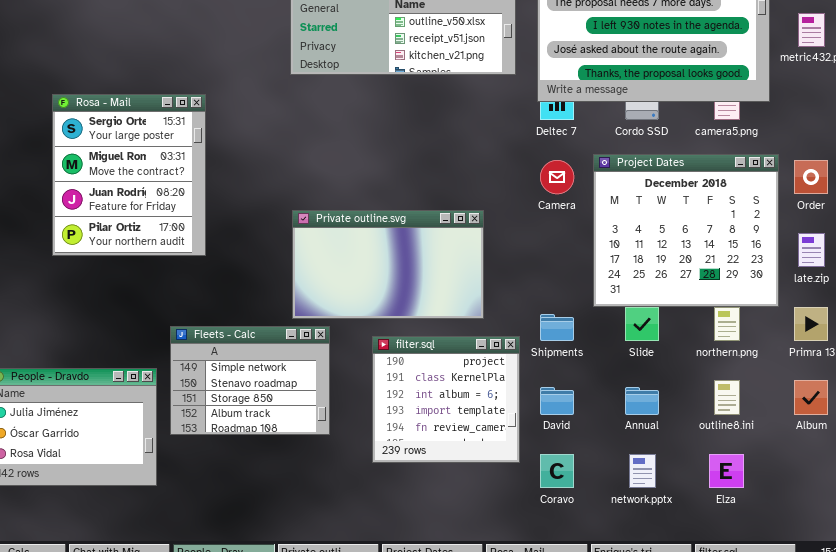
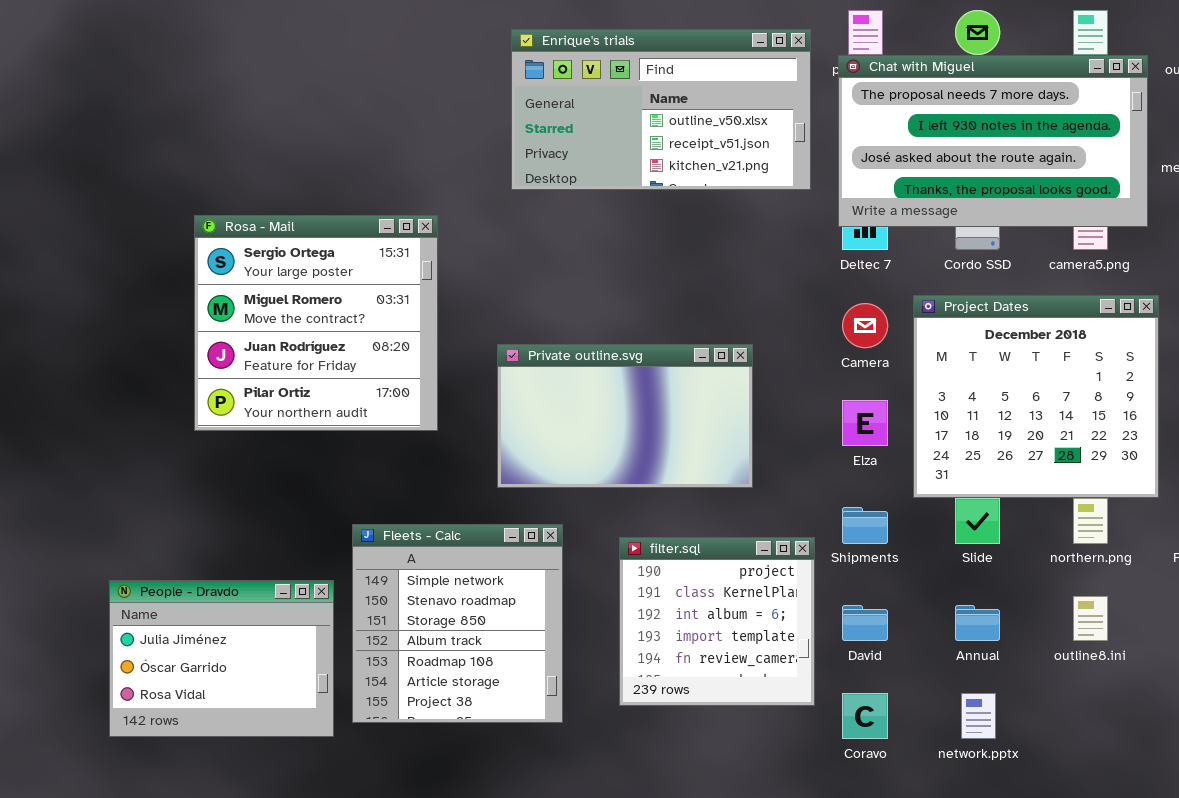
Rosa - Mail: [52,94,206,256] -> [194,215,438,431], resized
Private outline.svg: [292,210,484,319] -> [497,344,753,488], moved
Fleets - Calc: [170,326,330,435] -> [352,524,563,723], resized
Elza: [709,454,744,488] -> [842,400,888,446], moved

